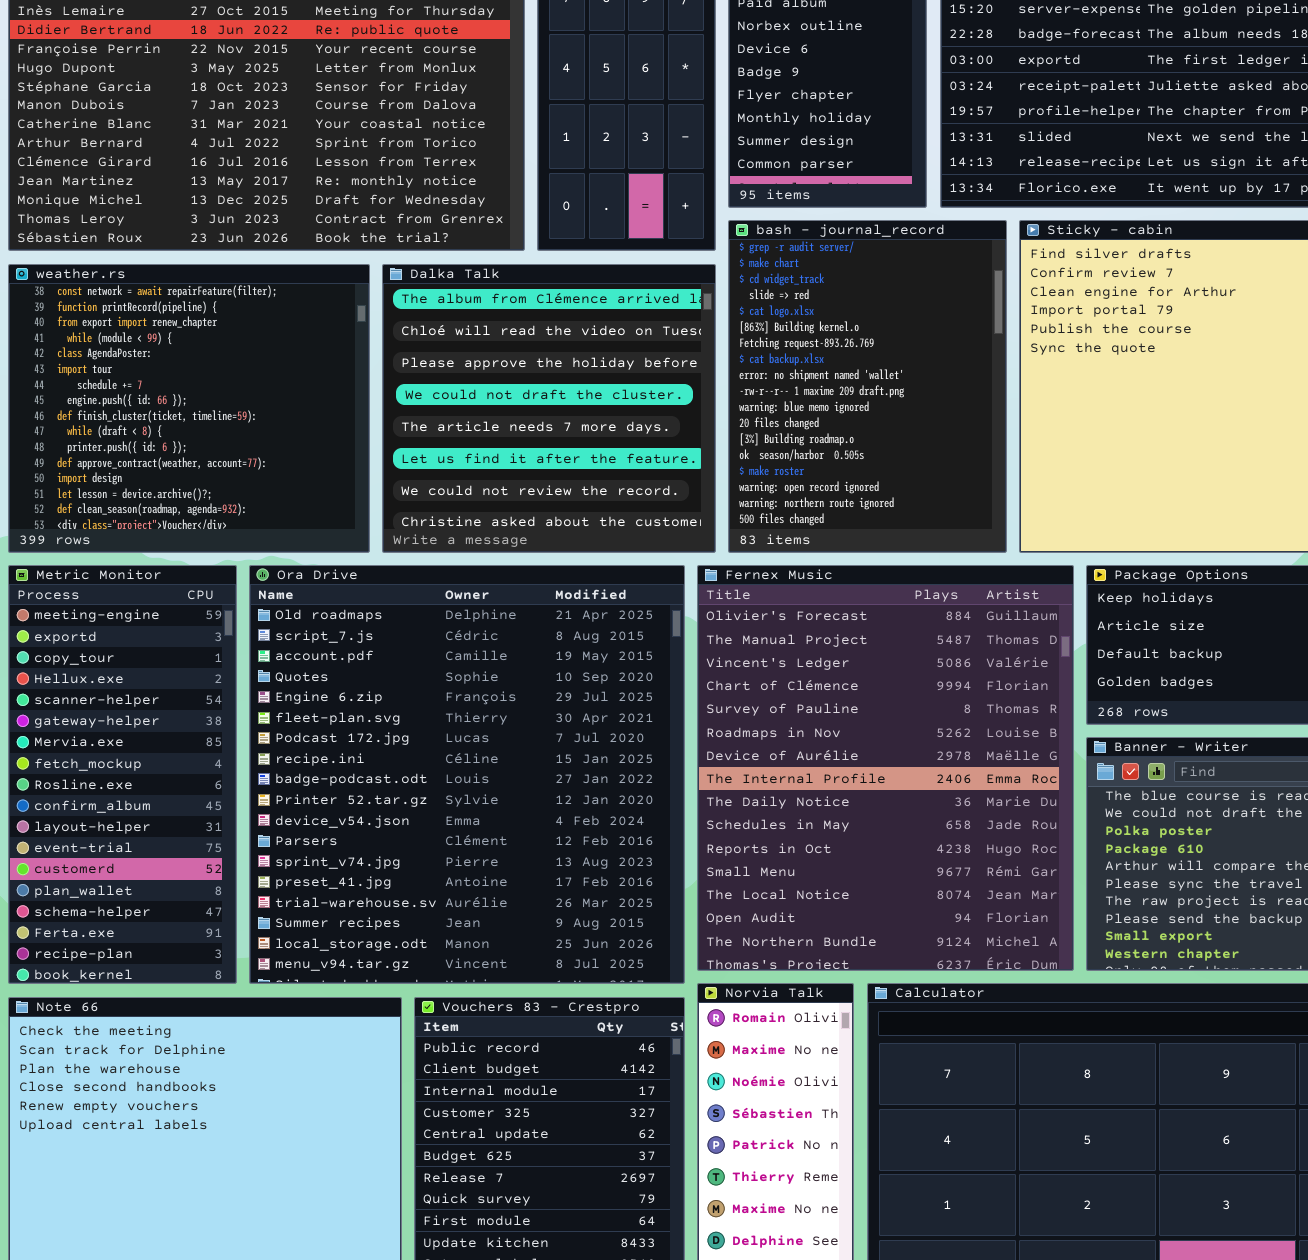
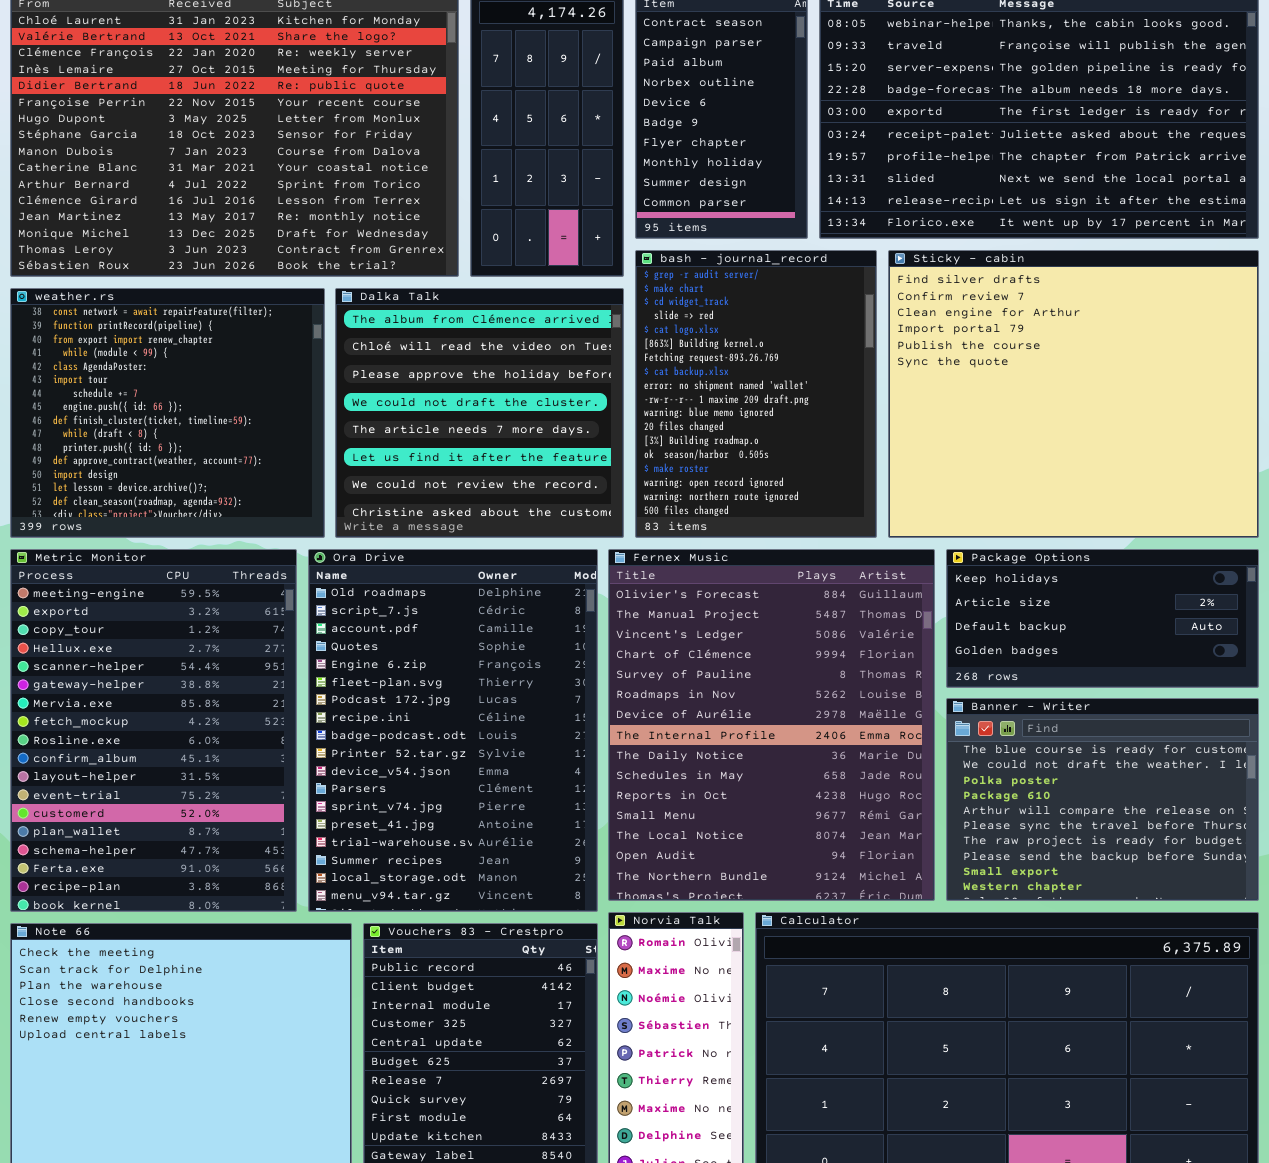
Metric Monitor: [8,565,237,984] -> [10,549,297,912], resized
Ora Drive: [249,565,685,984] -> [308,549,598,912], resized

